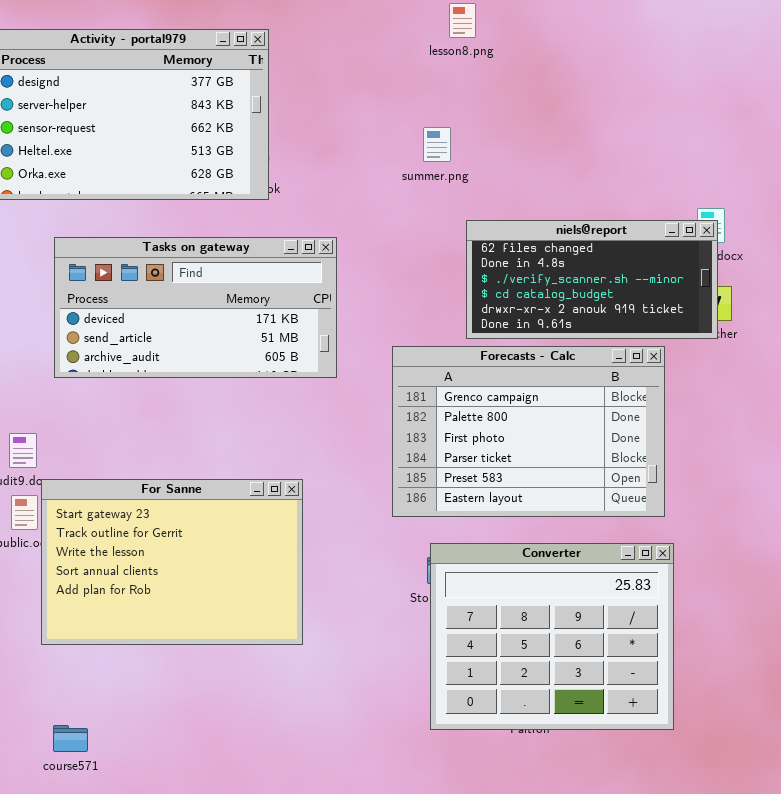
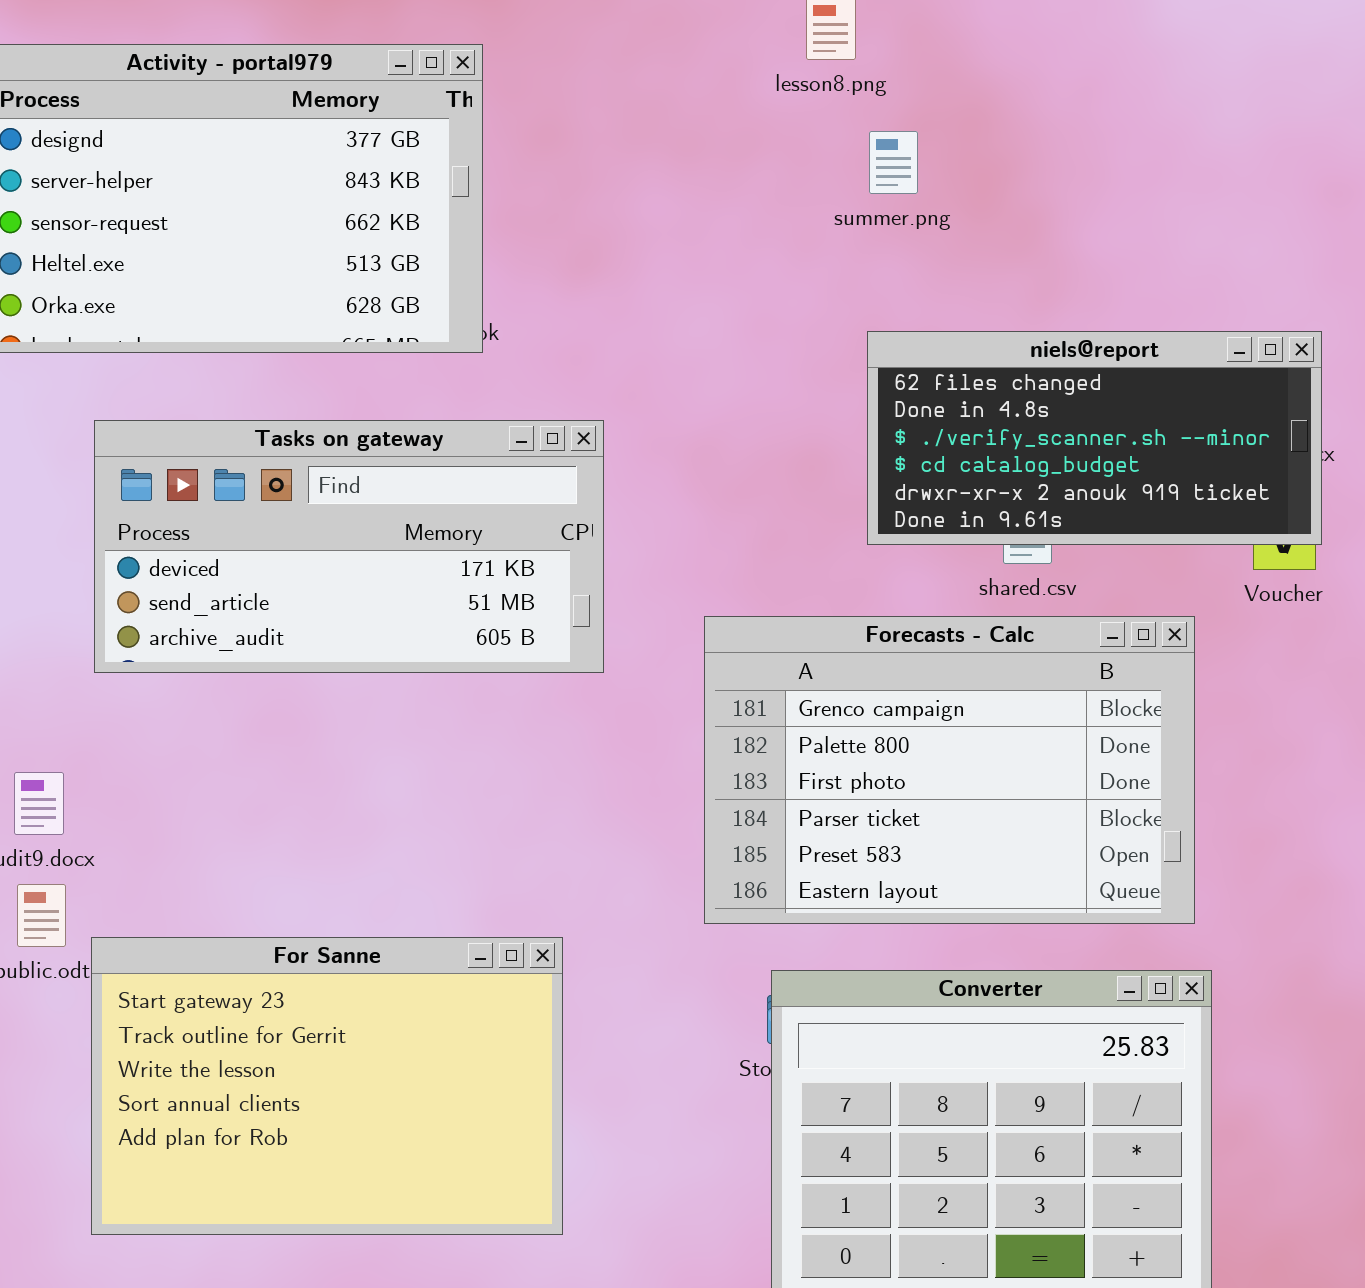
summer.png: [423,127,451,162] -> [869,131,918,194], moved
niels@report: [466,220,718,339] -> [867,331,1322,545], moved
For Sanne: [41,479,303,645] -> [91,937,563,1235], moved

